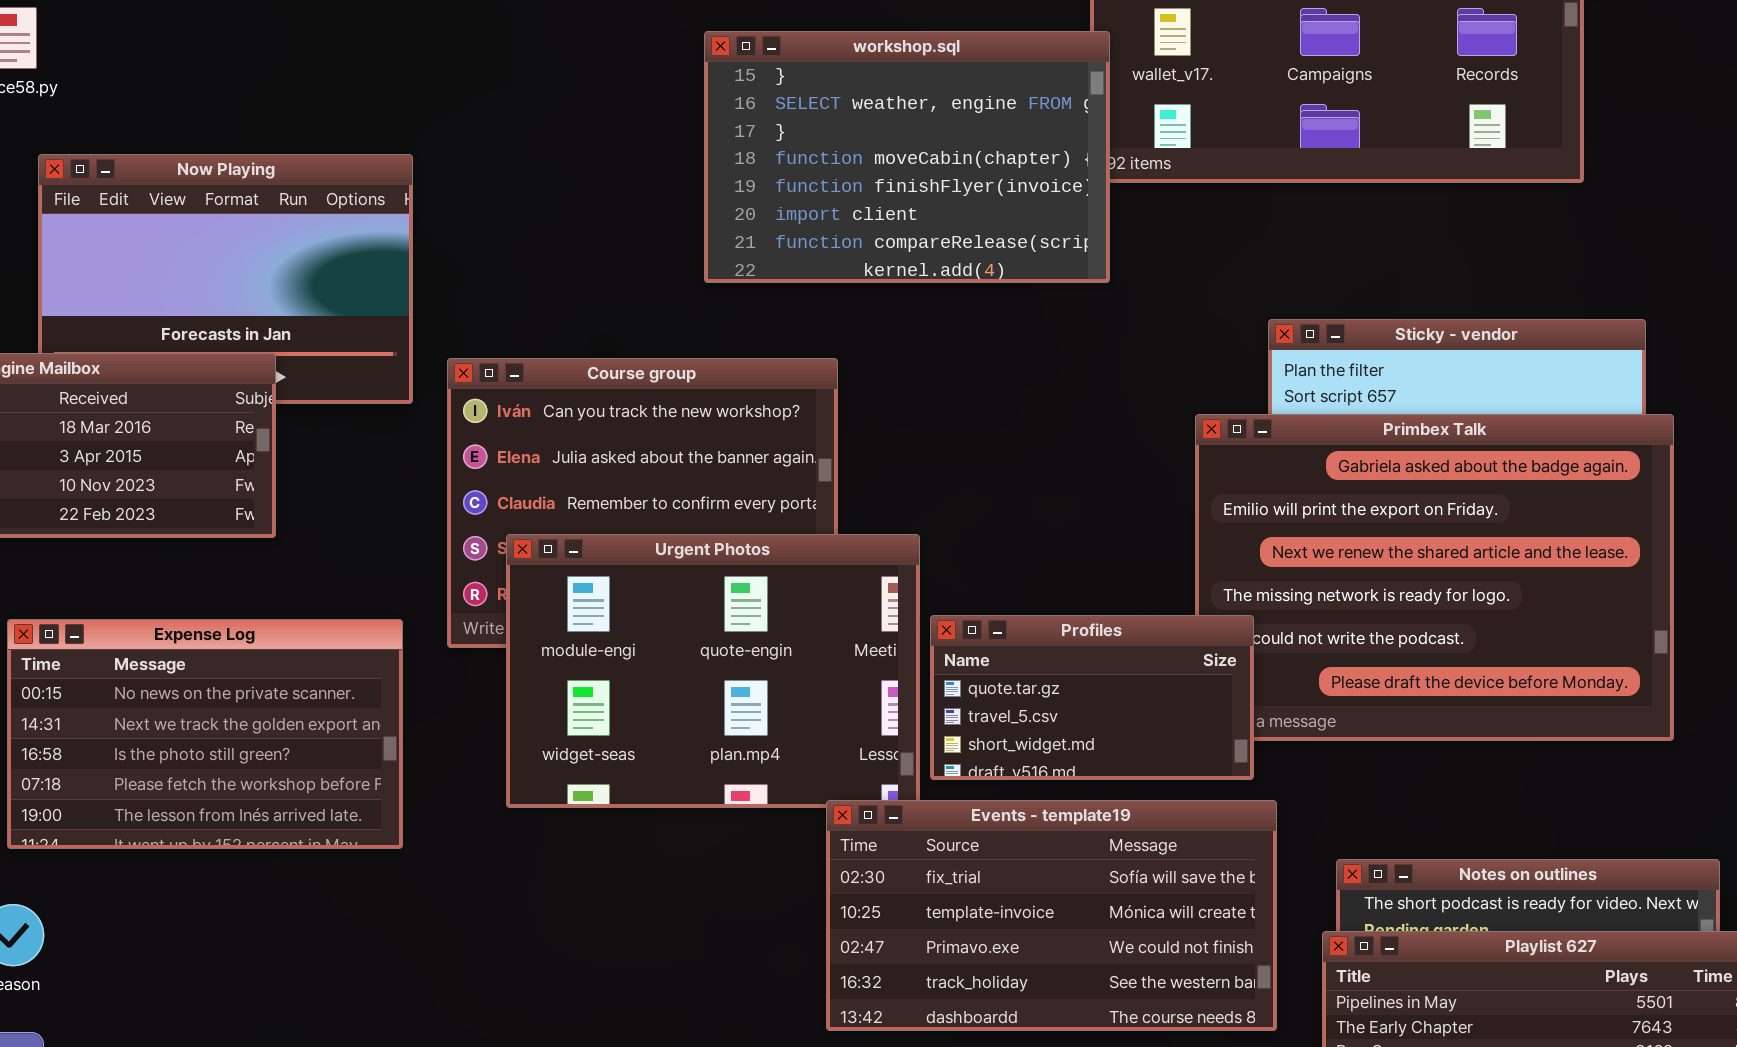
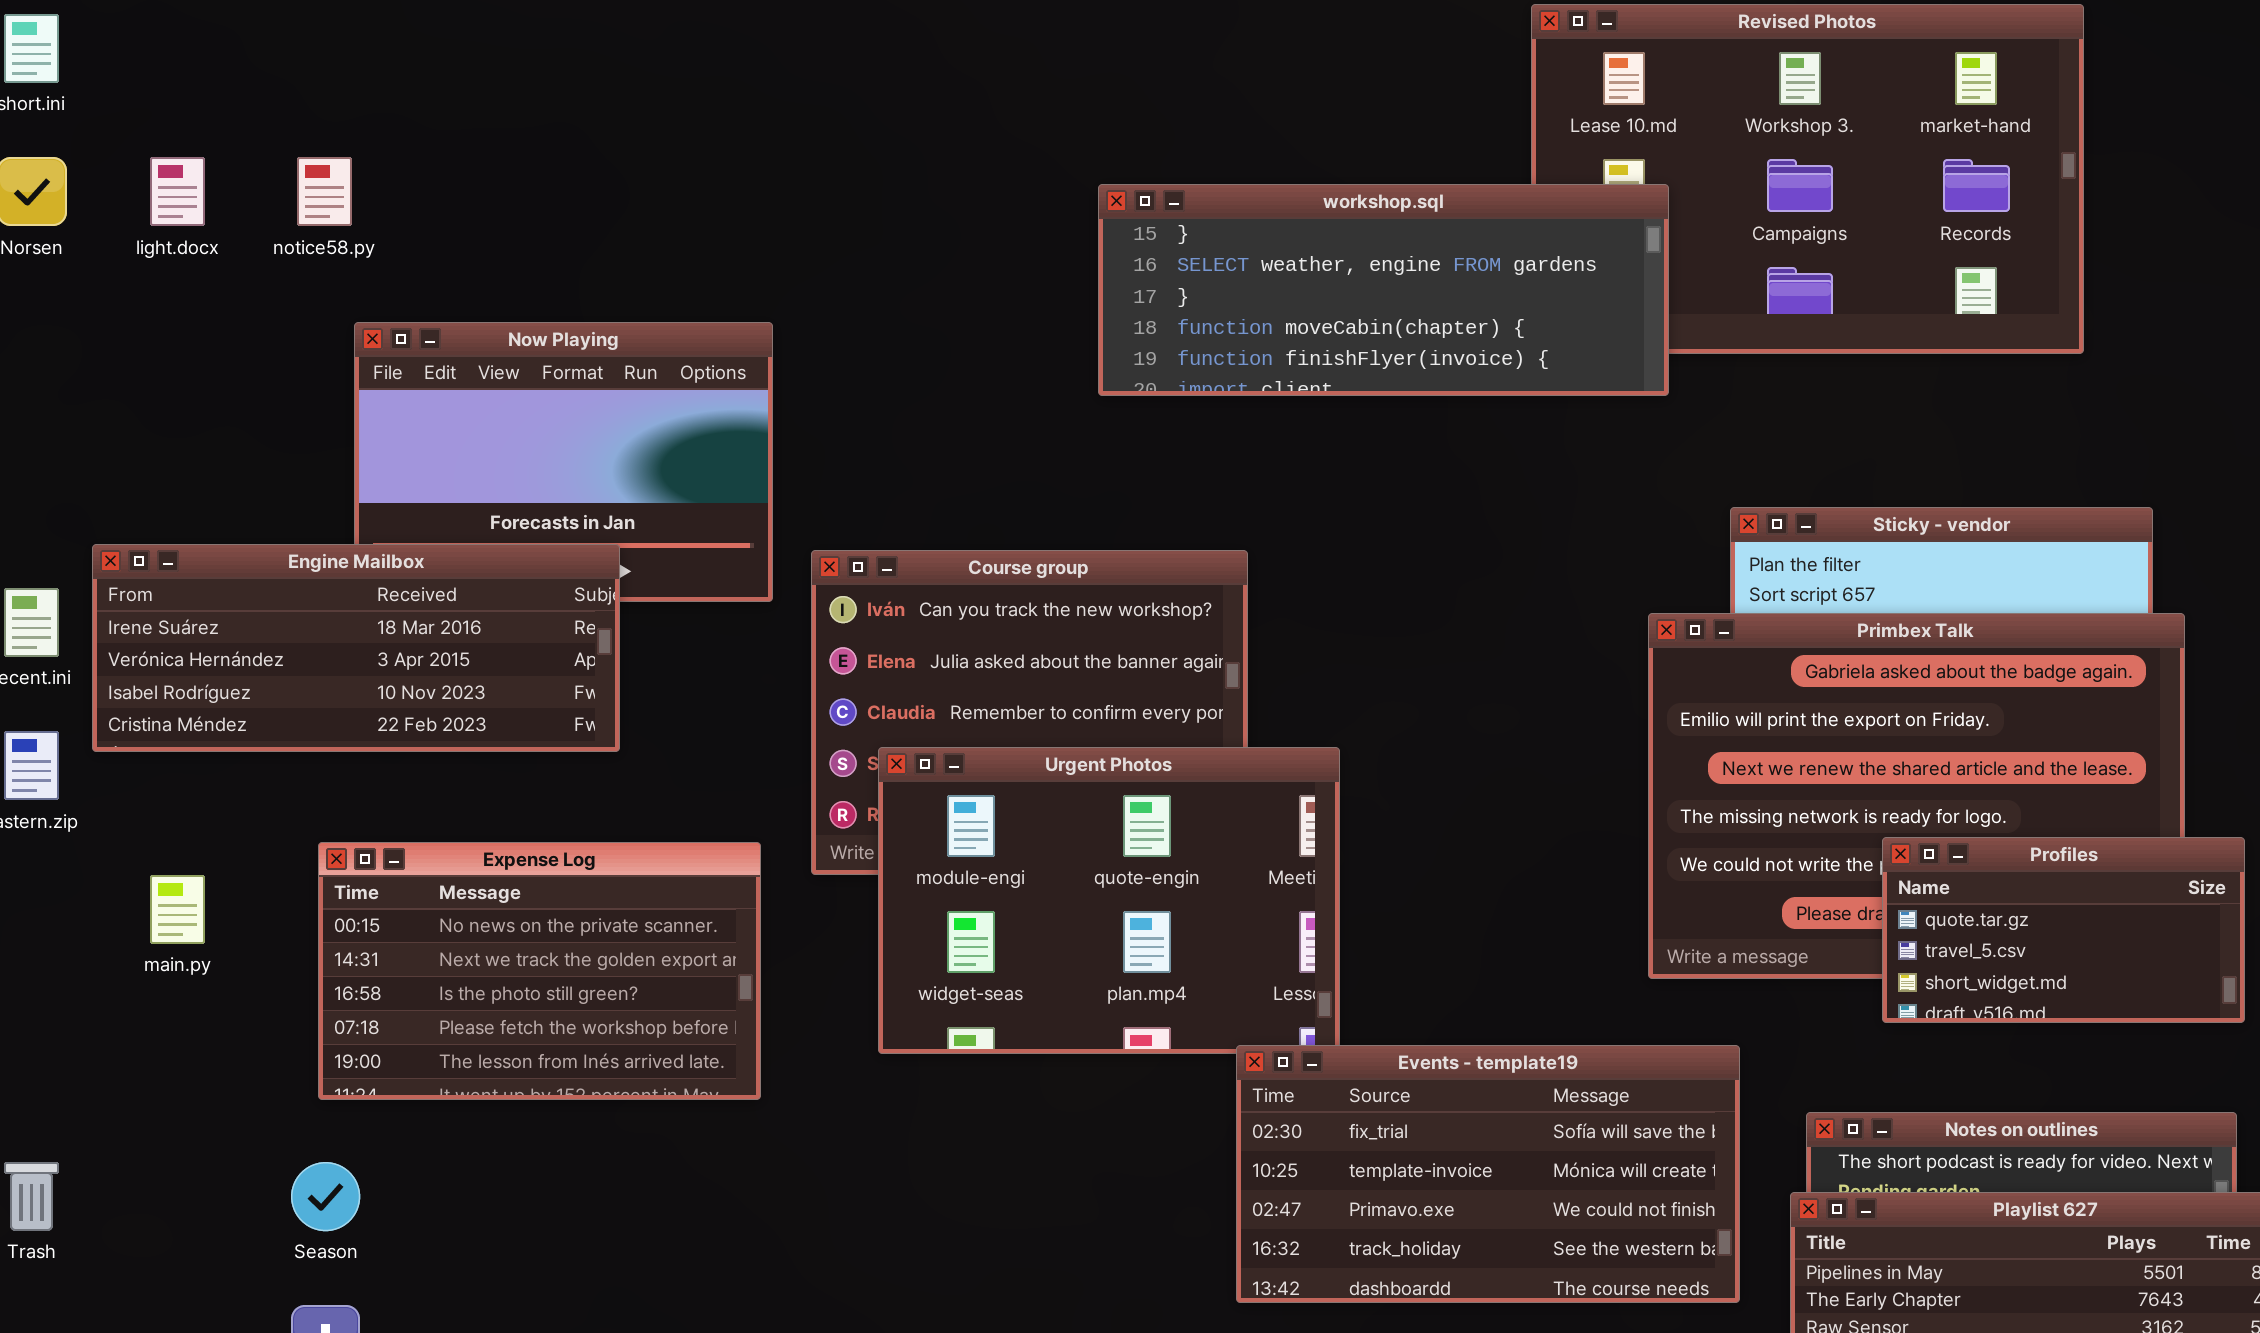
workshop.sql: [704,31,1110,283] -> [1098,184,1669,396], resized
Profiles: [930,615,1254,780] -> [1882,837,2245,1023], moved

